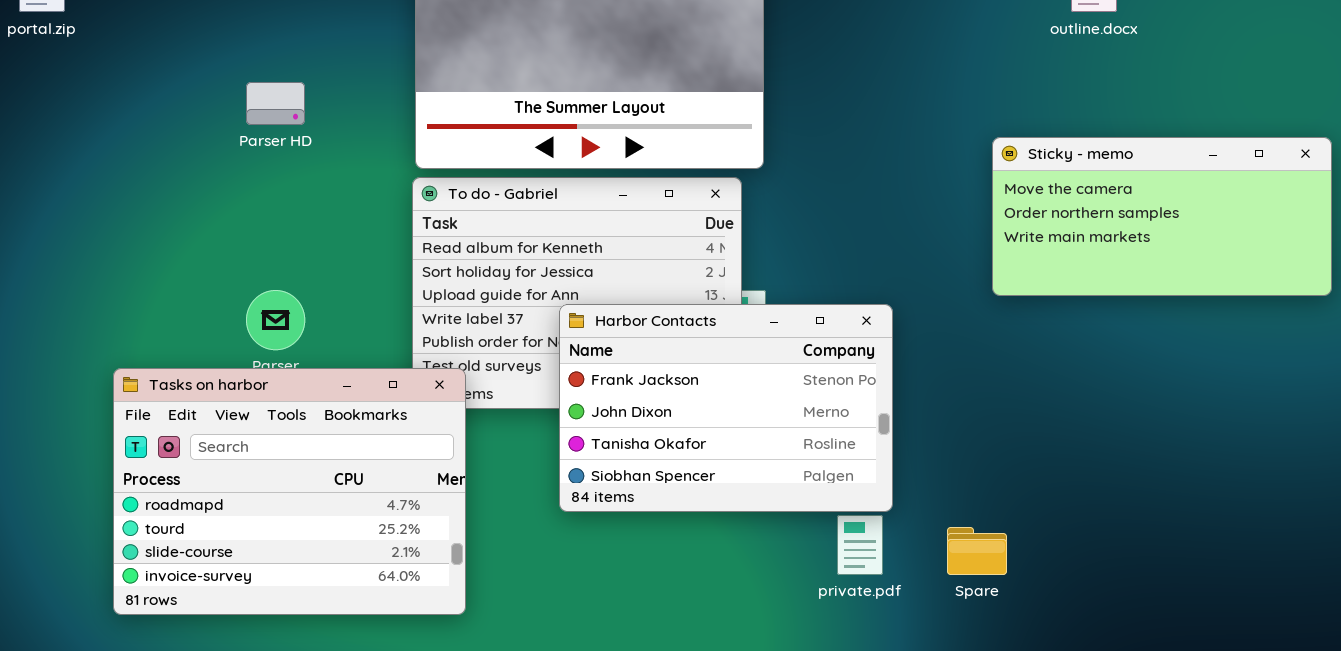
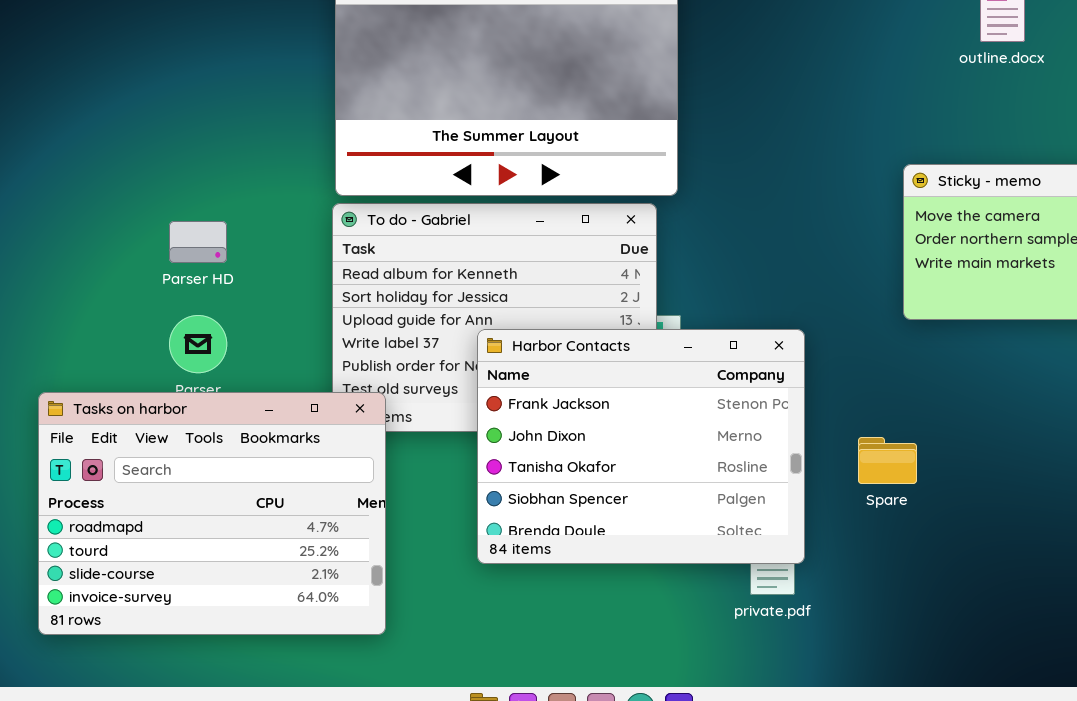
Parser HD: [246,82,305,125] -> [169,221,227,263], moved
Harbor Contacts: [559,304,893,512] -> [477,329,805,564], resized
Spare: [947,527,1007,575] -> [858,437,917,484], moved

